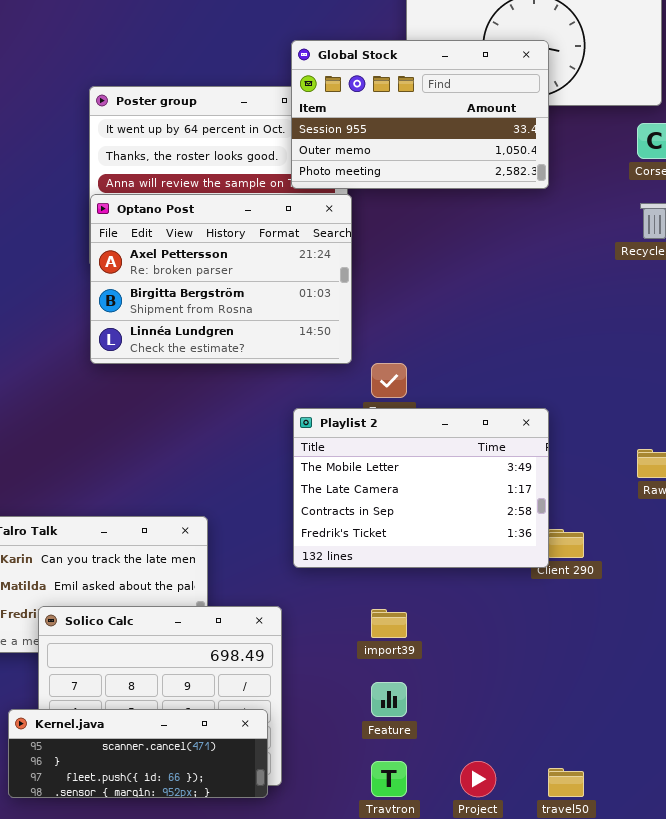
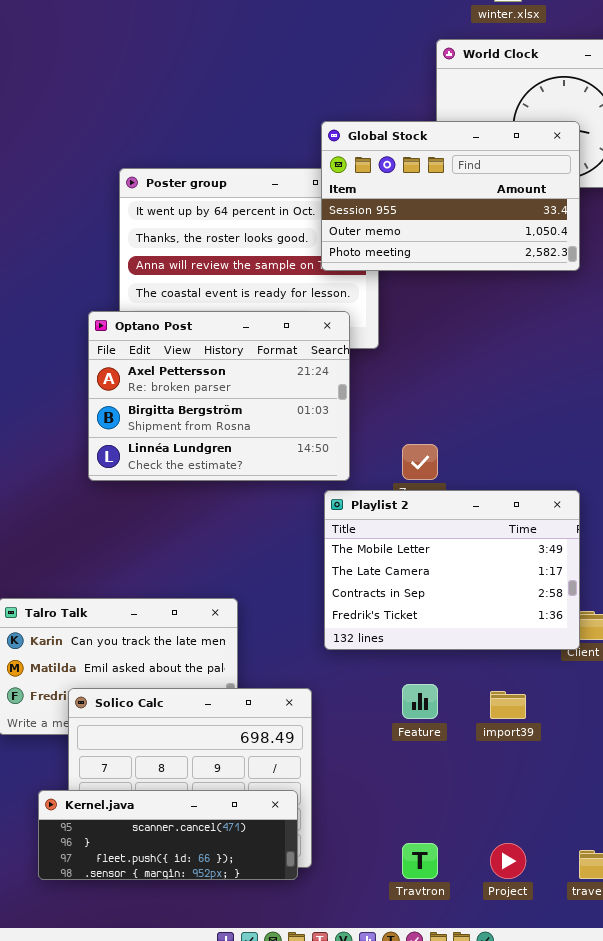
Optano Post: [90,194,352,364] -> [88,311,350,481], moved
import39: [371,609,407,638] -> [490,691,526,719], moved
Feature: [371,682,407,717] -> [402,684,438,719], moved

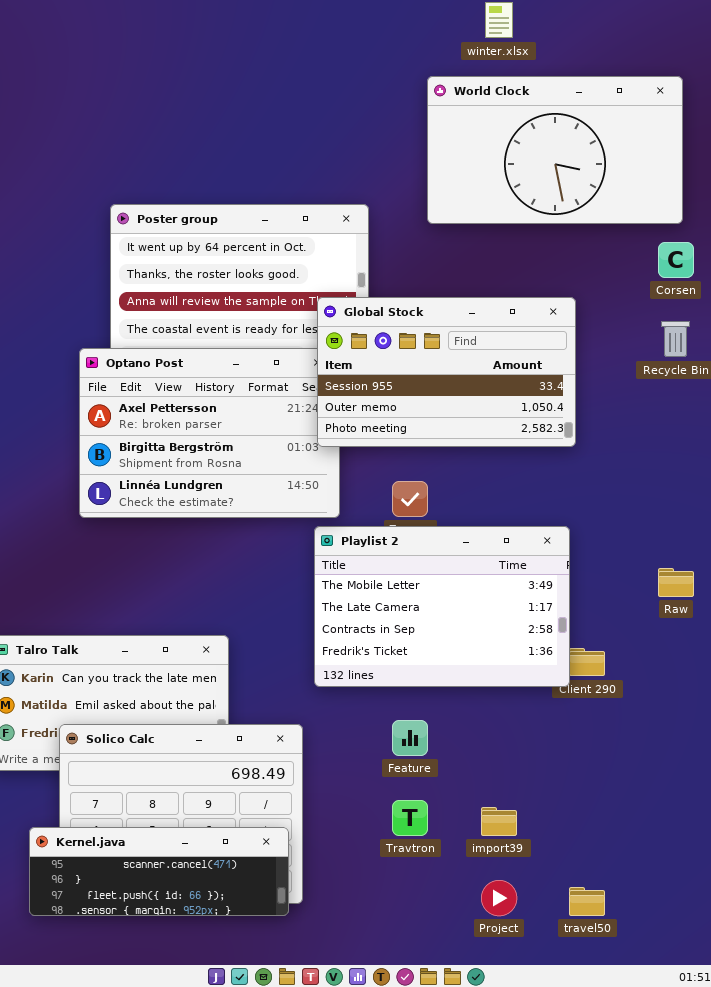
Global Stock: [321,121,580,271] -> [317,297,576,447], moved
import39: [490,691,526,719] -> [481,807,517,836], moved
Travtron: [402,843,438,879] -> [392,800,428,836], moved

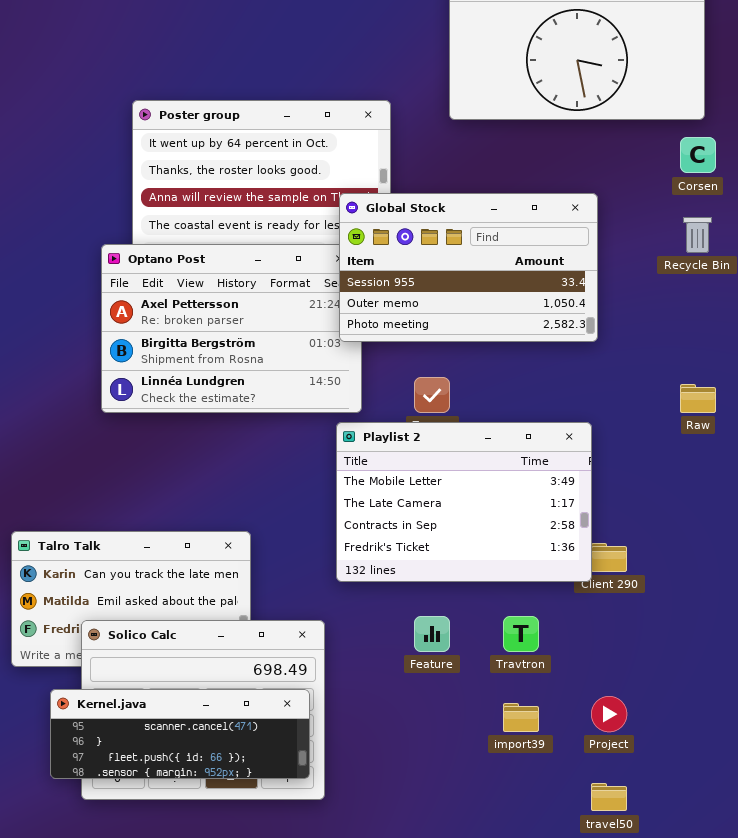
Raw: [658,568,694,597] -> [680,384,716,413], moved
Travtron: [392,800,428,836] -> [503,616,539,652], moved
Kernel.java: [29,827,289,916] -> [50,689,310,779], moved
Project: [481,880,517,916] -> [591,696,627,732], moved

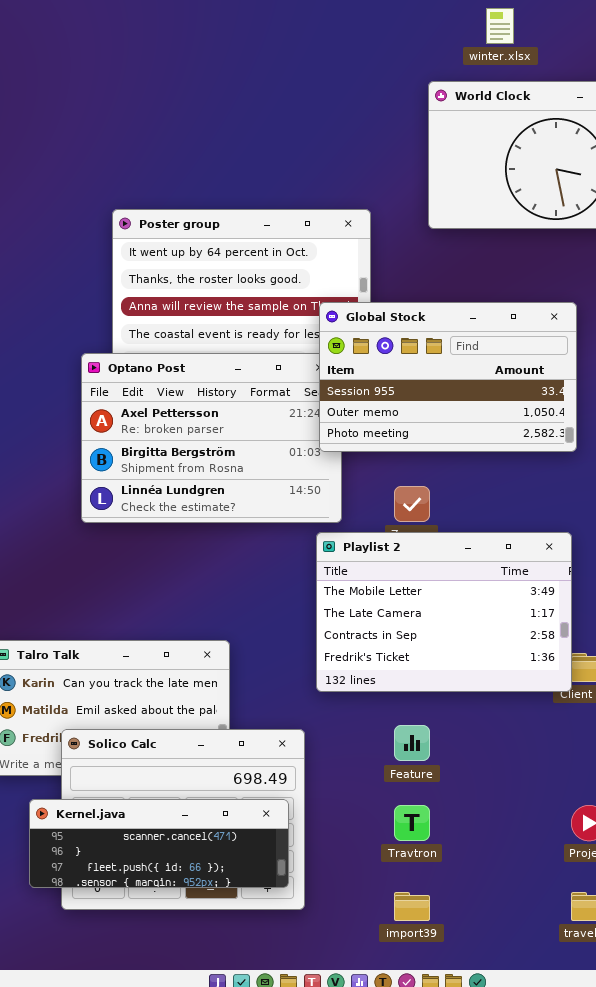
Travtron: [503,616,539,652] -> [394,805,430,841], moved
import39: [503,703,539,732] -> [394,892,430,921], moved

